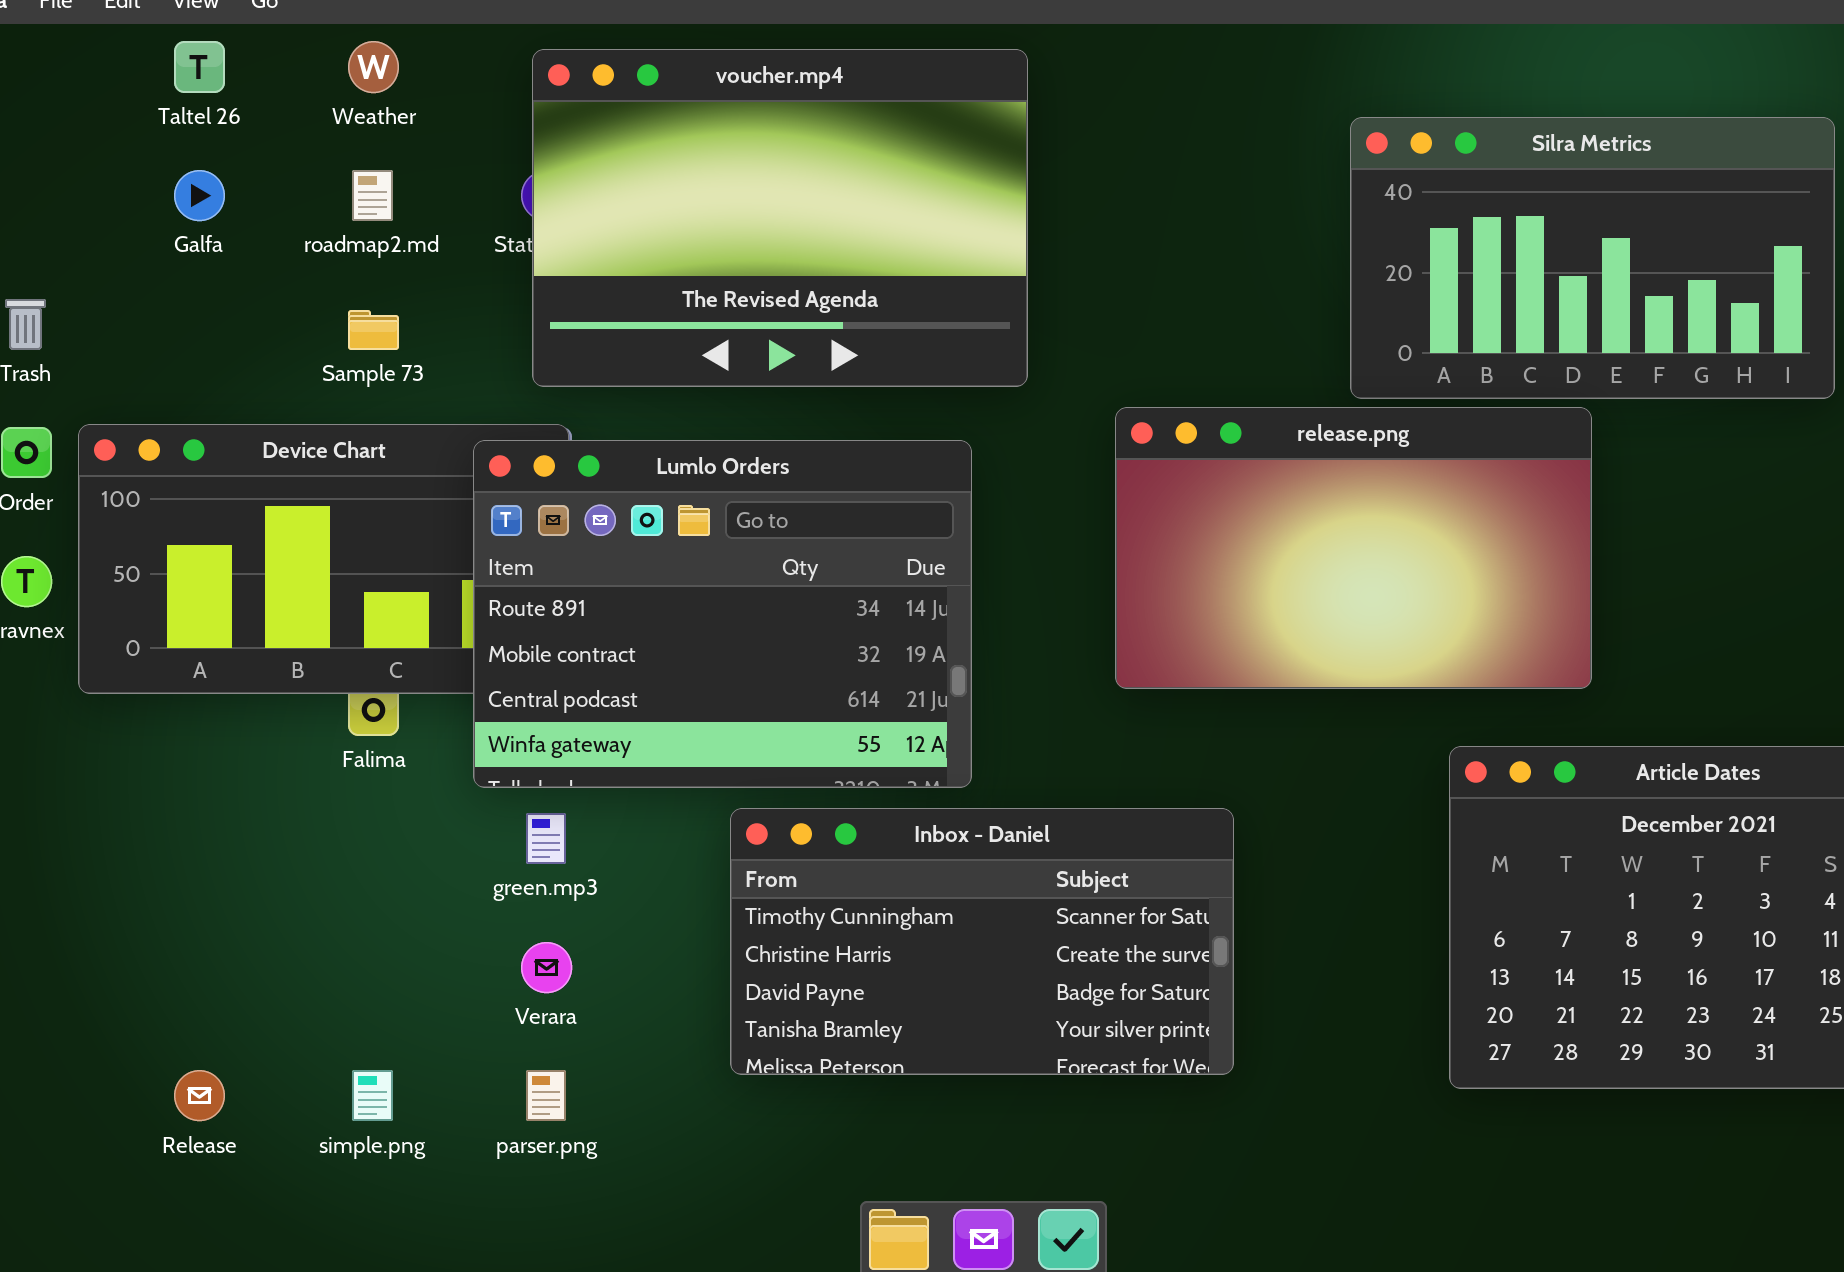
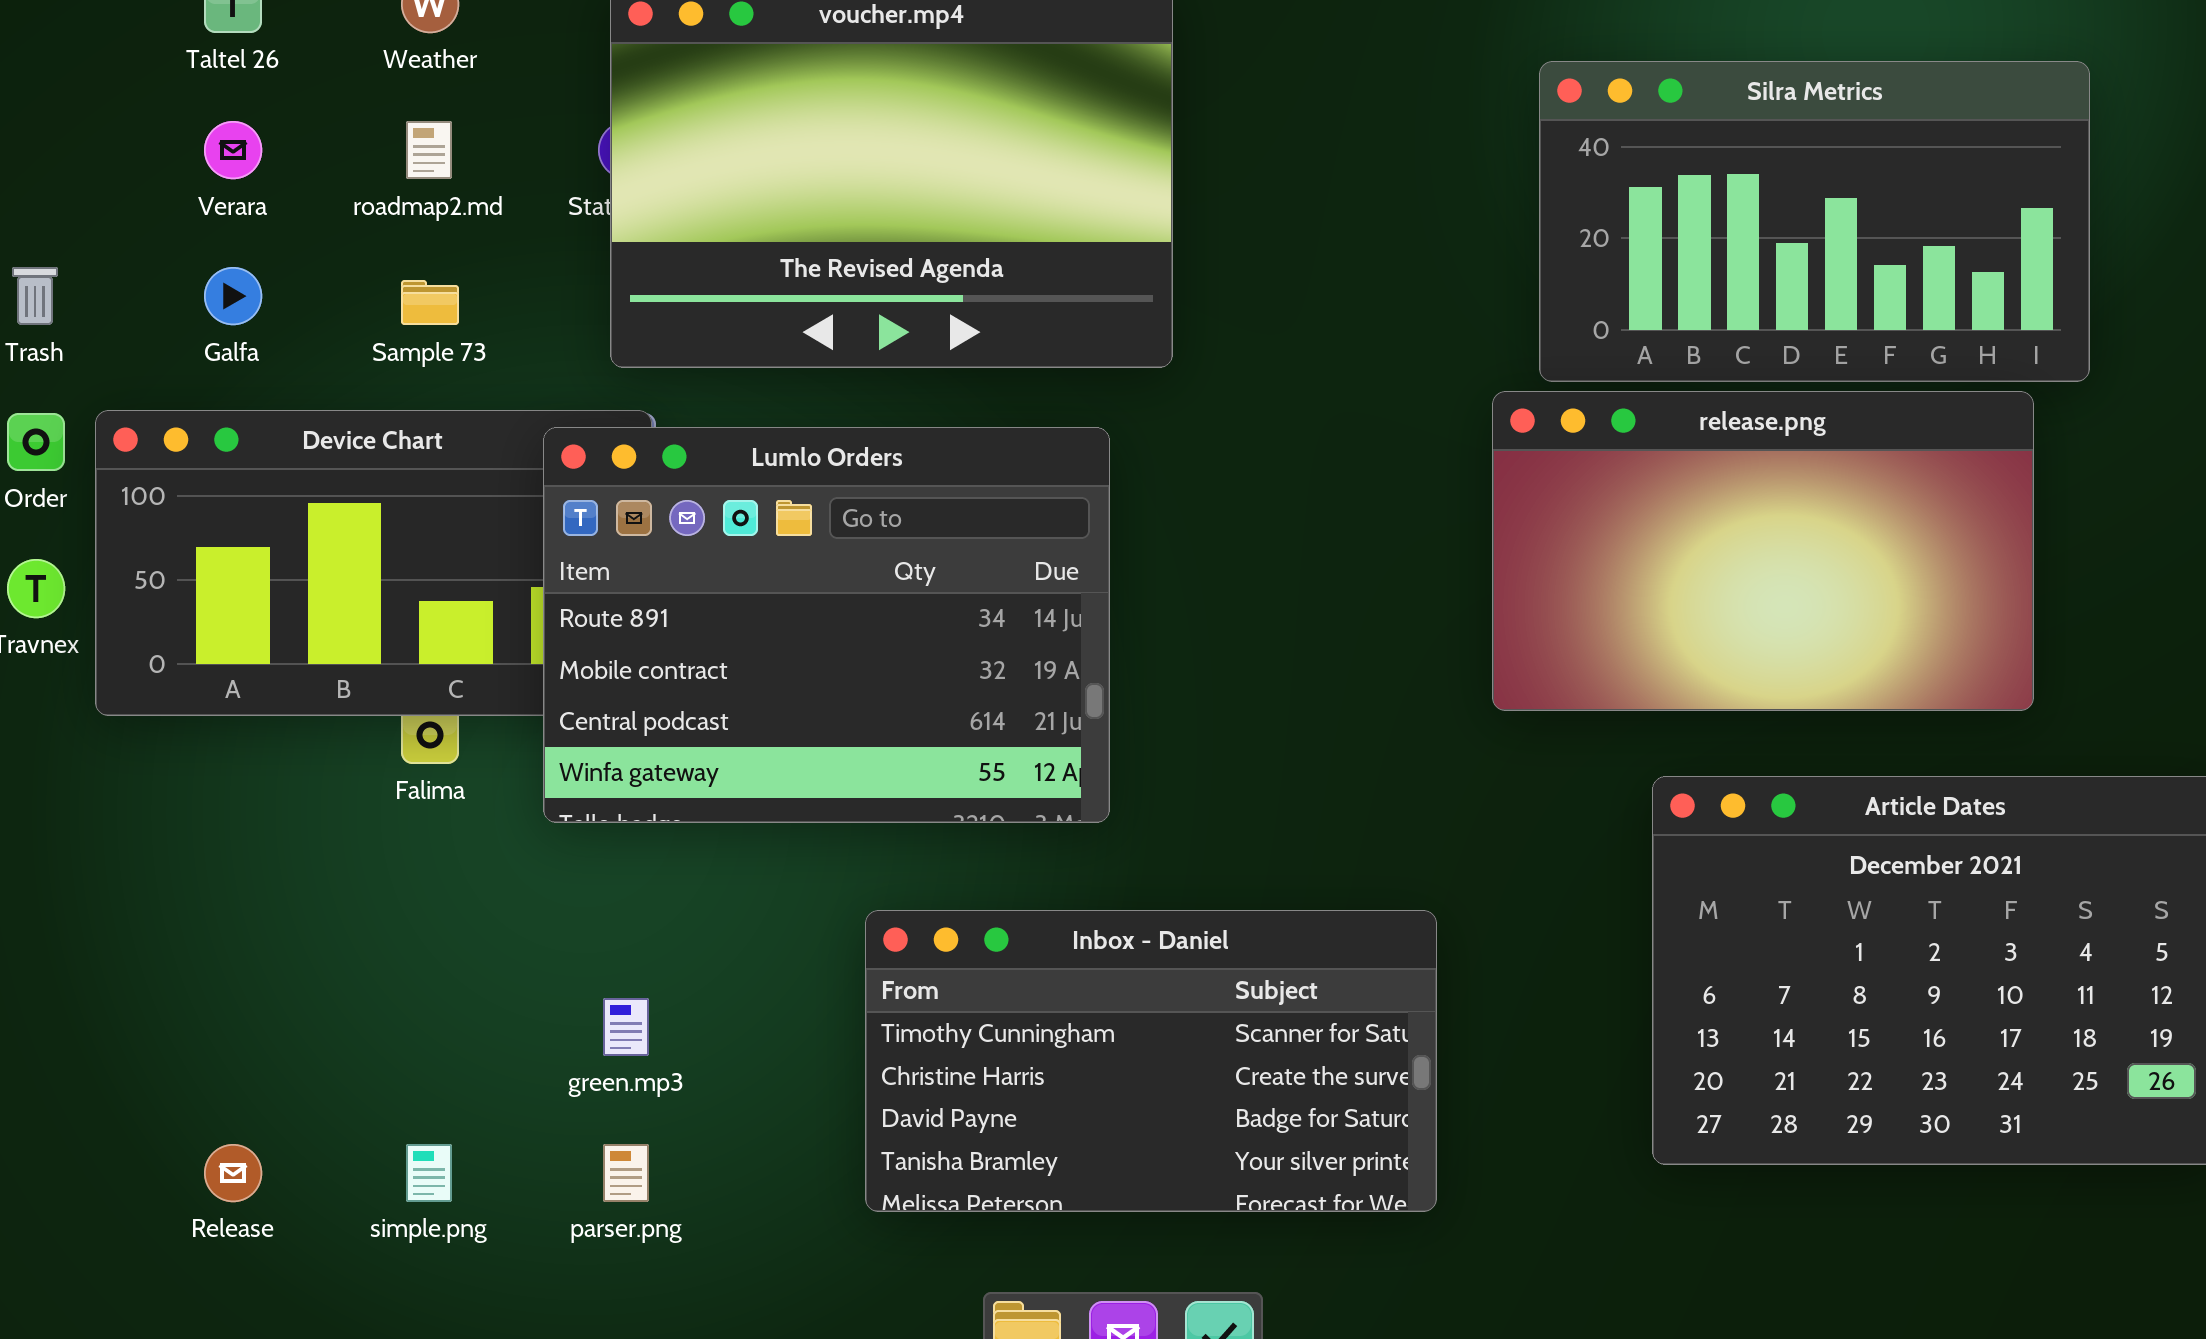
Galfa: [174,170,225,221] -> [204,267,262,325], moved
release.png: [1115,407,1592,689] -> [1492,391,2034,711], moved
Inbox - Daniel: [730,808,1234,1075] -> [865,910,1437,1212], moved
green.mp3: [526,813,566,864] -> [603,998,649,1056], moved
Verara: [521,942,572,993] -> [204,121,262,179], moved

